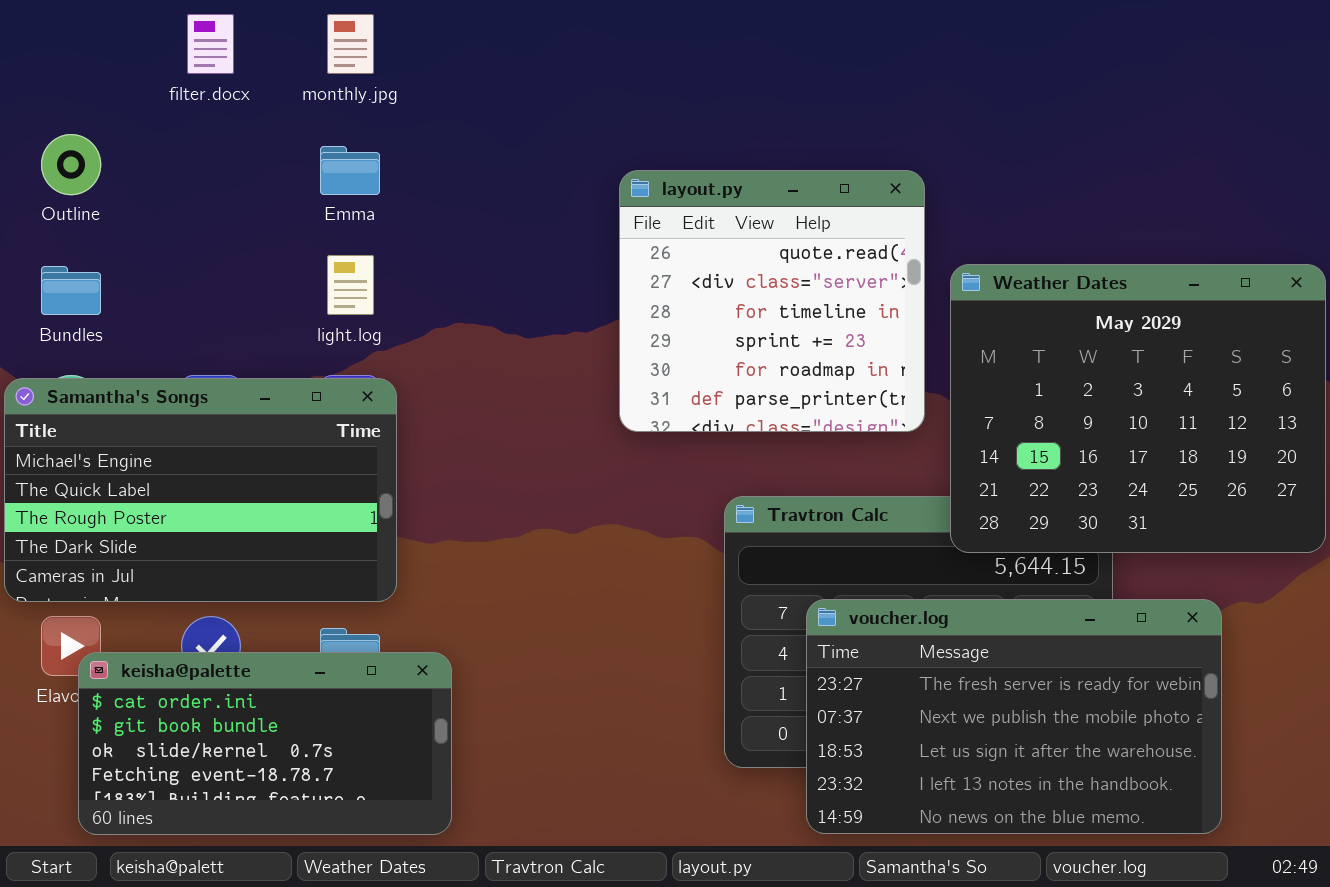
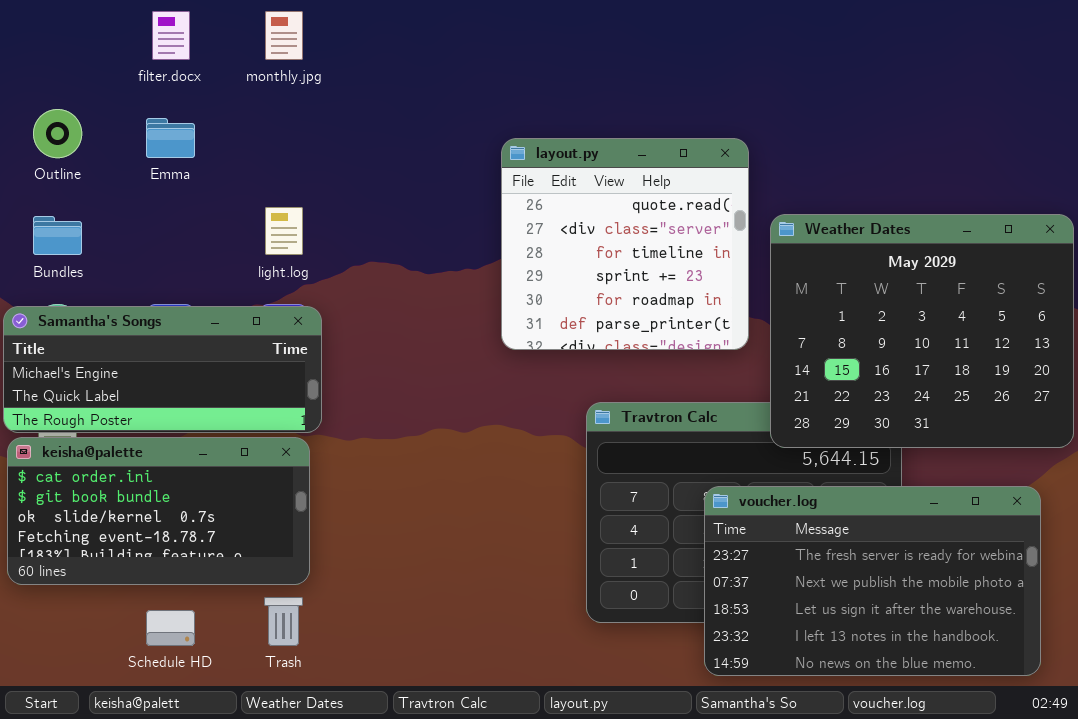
Emma: [320,146,380,195] -> [146,118,195,158], moved
Samantha's Songs: [4,378,397,602] -> [3,306,322,433], resized
voucher.log: [806,599,1222,834] -> [704,486,1041,676], moved
keisha@palette: [78,652,452,835] -> [7,437,310,585], moved

